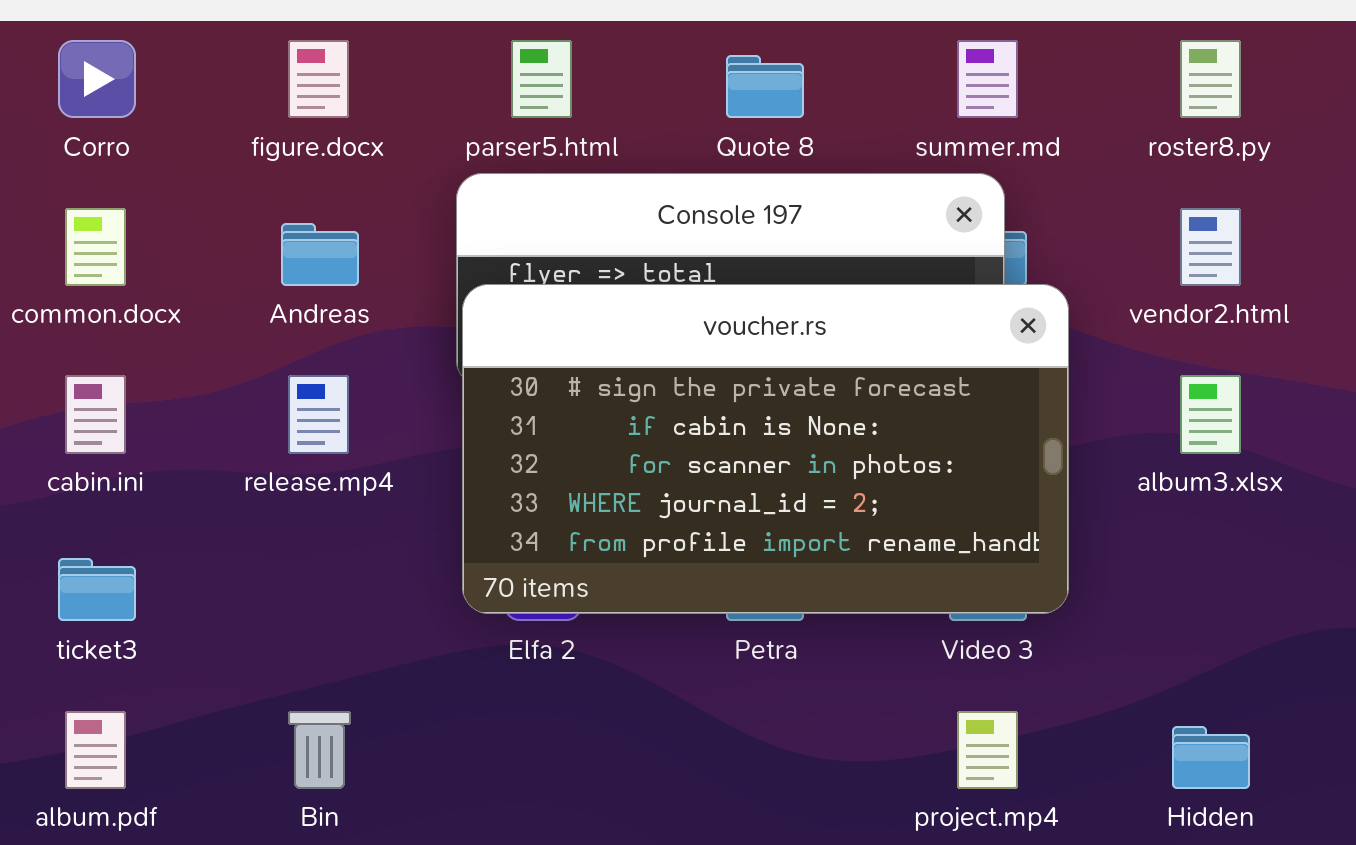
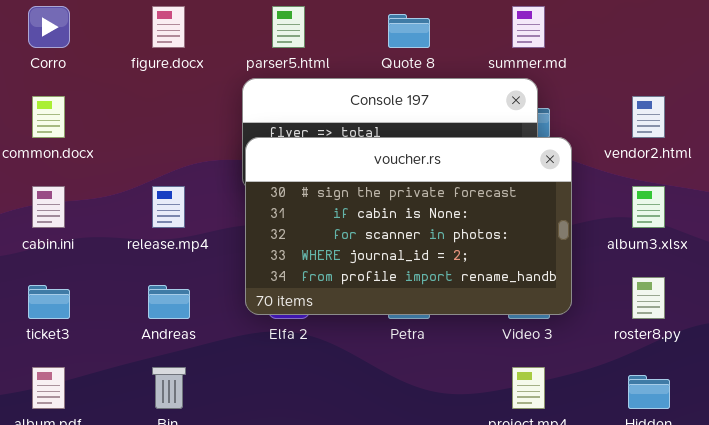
roster8.py: [1180,40,1241,118] -> [632,277,665,319], moved
Andreas: [281,223,359,286] -> [148,285,190,319], moved

